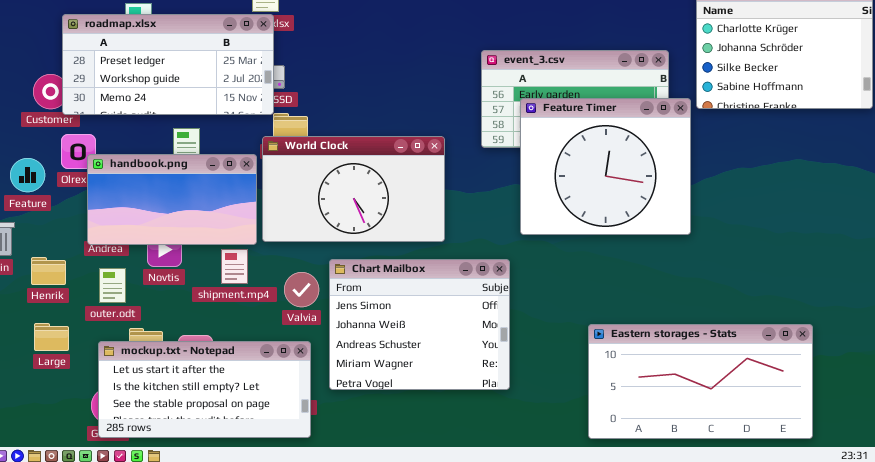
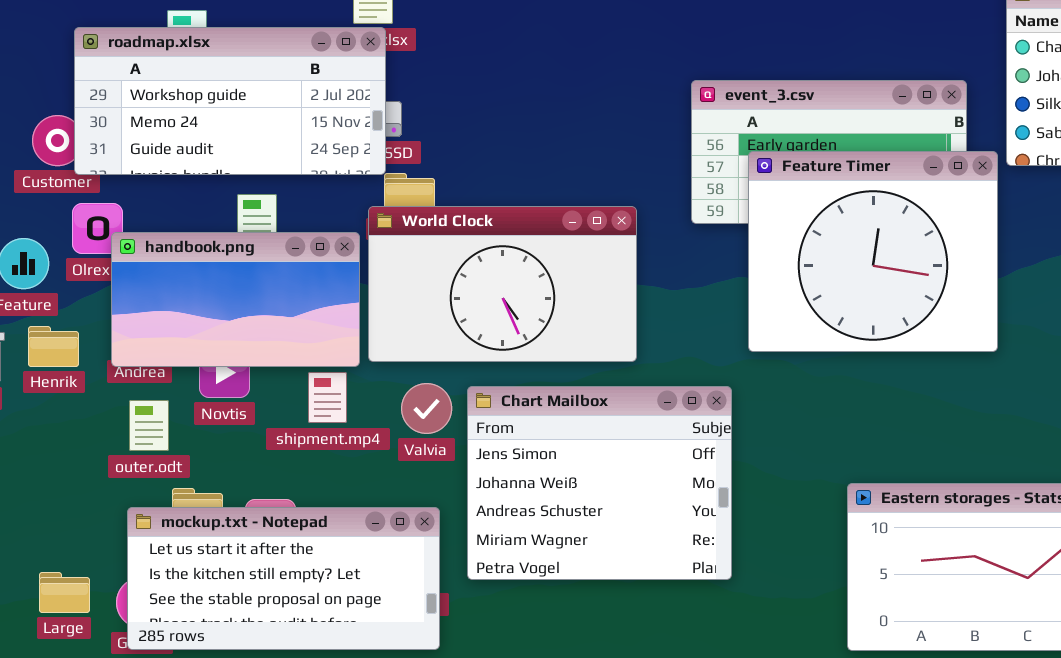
roadmap.xlsx: [62,14,274,115] -> [74,27,386,175], scrolled down 1 row
Henrik: [31,257,66,285] -> [28,326,79,367], moved
Valvia: [284,272,319,307] -> [401,383,452,434], moved
Large: [34,323,69,351] -> [39,572,90,613], moved

